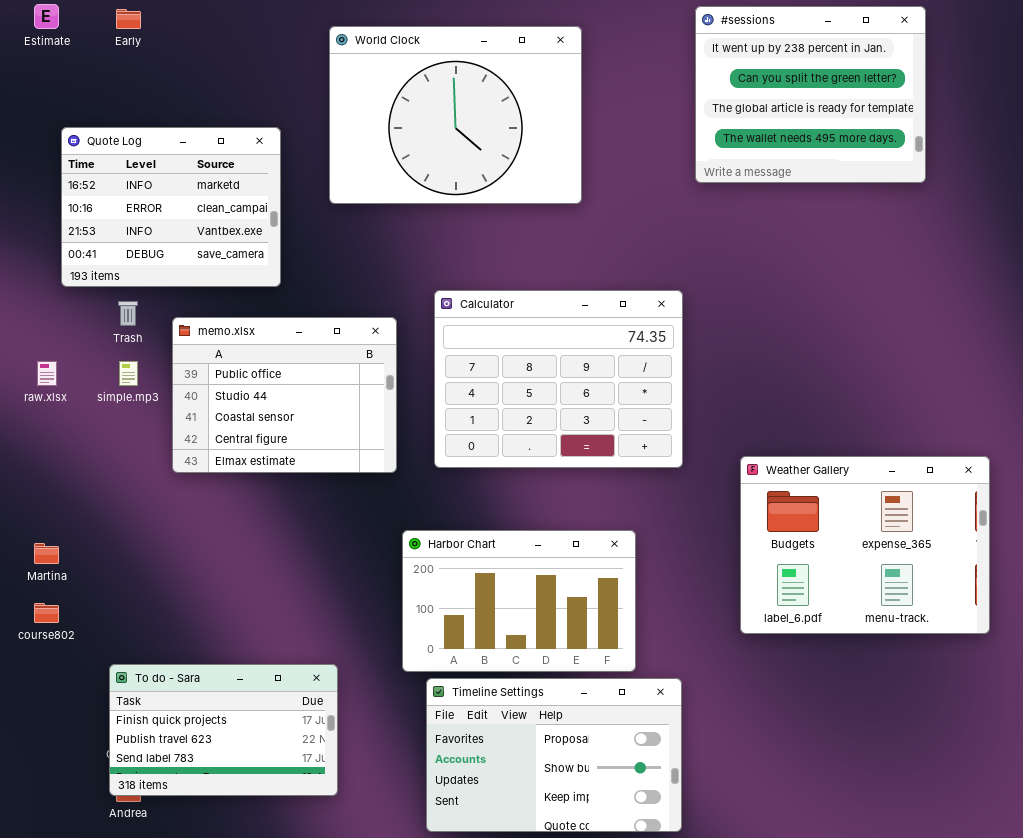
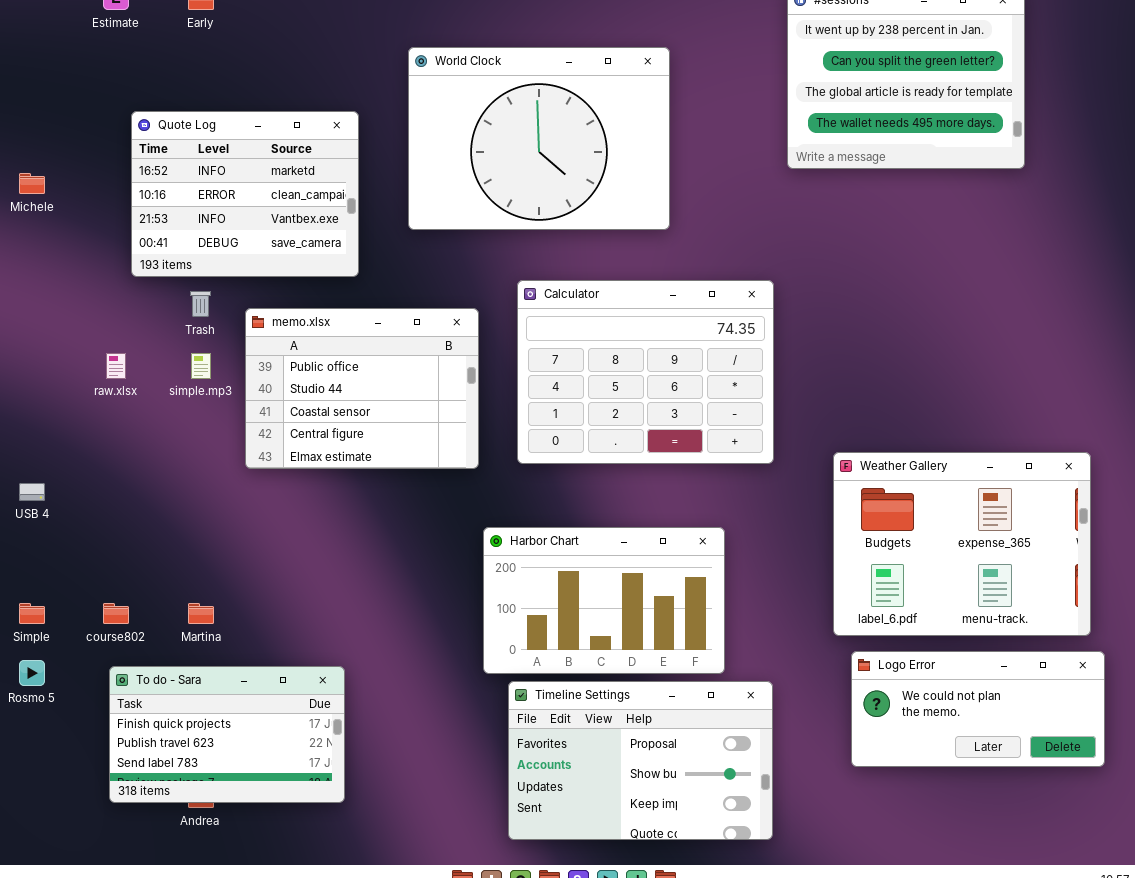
World Clock: [329,26,582,204] -> [408,47,670,230], moved
Martina: [34,543,59,564] -> [188,603,214,624], moved
Logo Error: none -> [851,651,1105,767], opened
To do - Sara: [109,664,338,796] -> [109,666,345,803], moved

